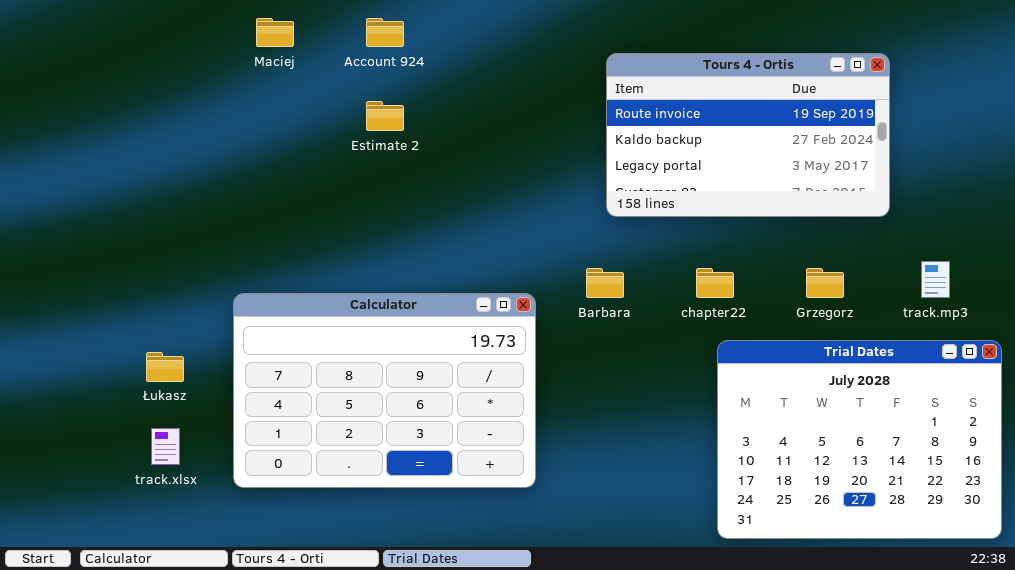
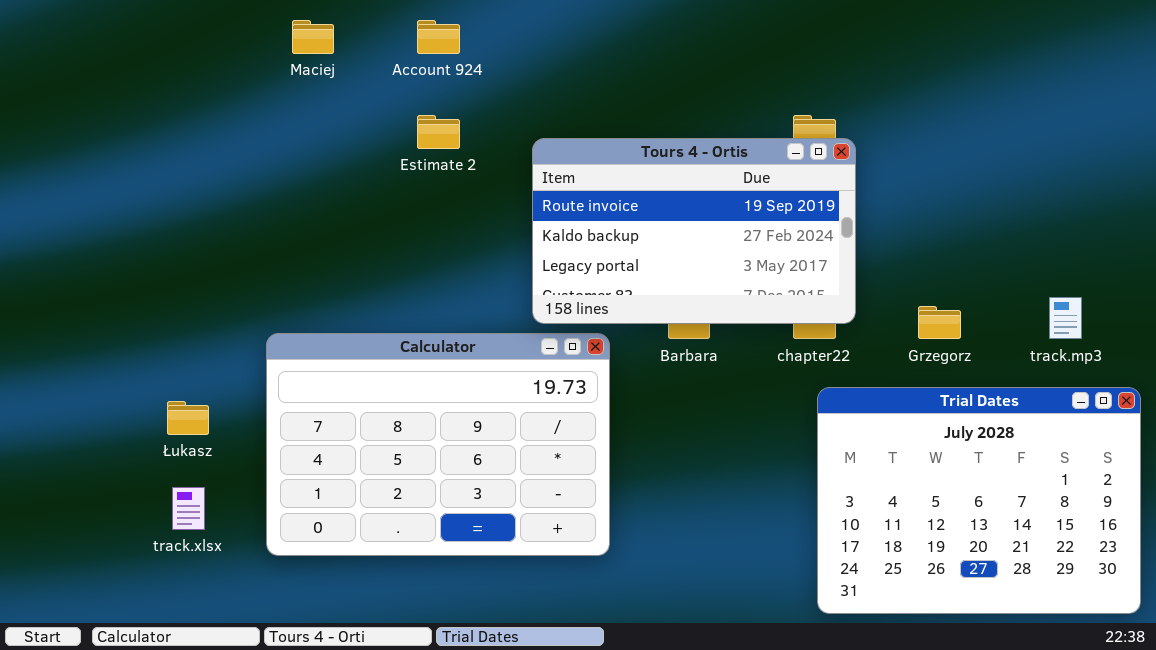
Tours 4 - Ortis: [606,53,890,217] -> [532,138,856,324], moved

